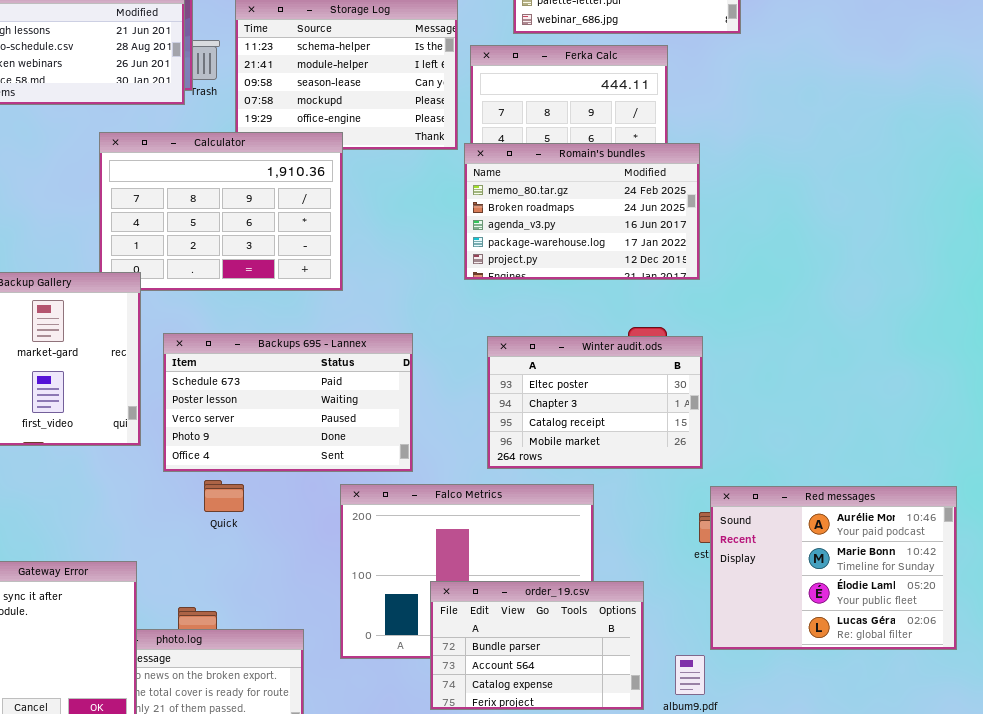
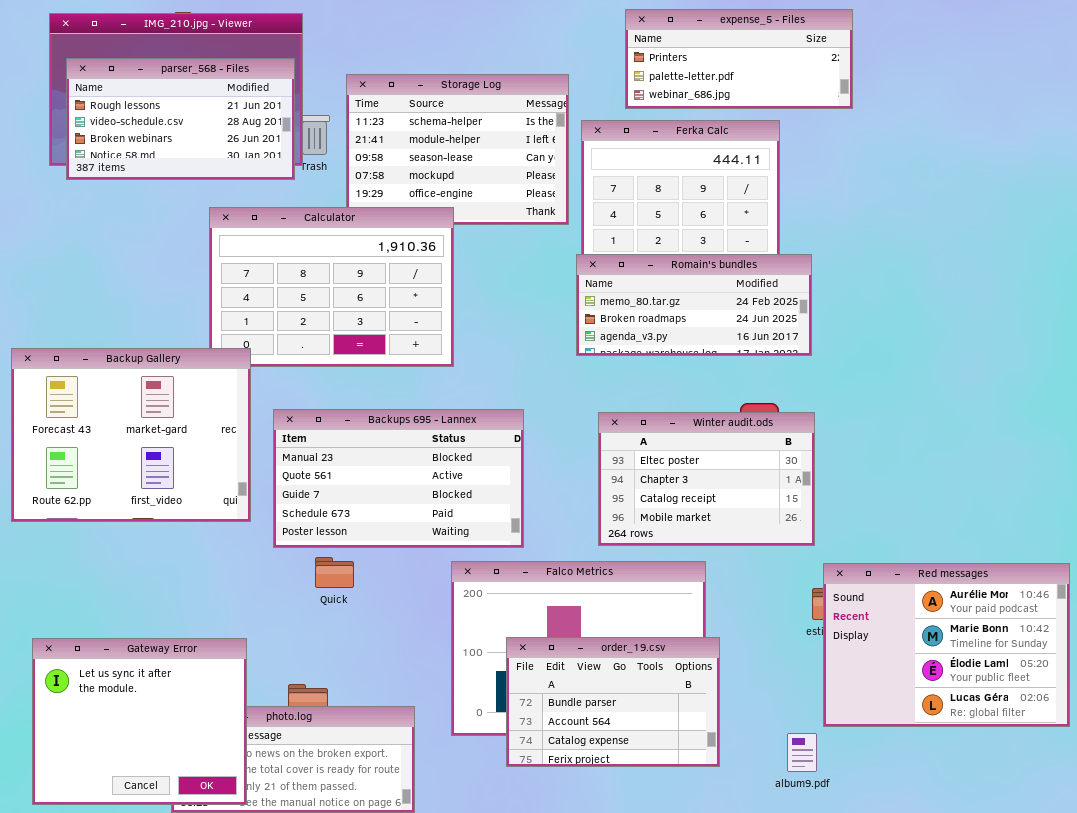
Romain's bundles: [464,143,700,280] -> [576,254,812,356], resized
Backups 695 - Lannex: [163,333,413,472] -> [273,409,524,548], scrolled up 3 rows
order_19.csv: [430,581,644,710] -> [506,637,720,767], moved

